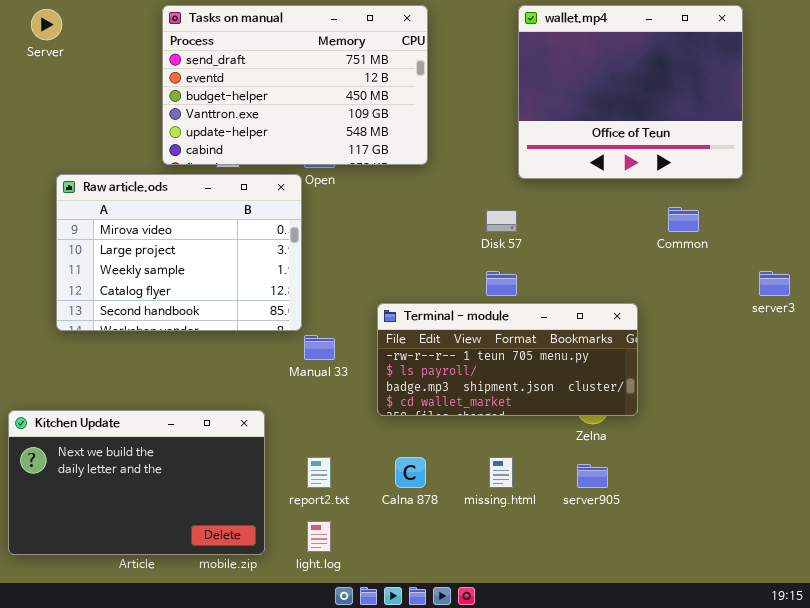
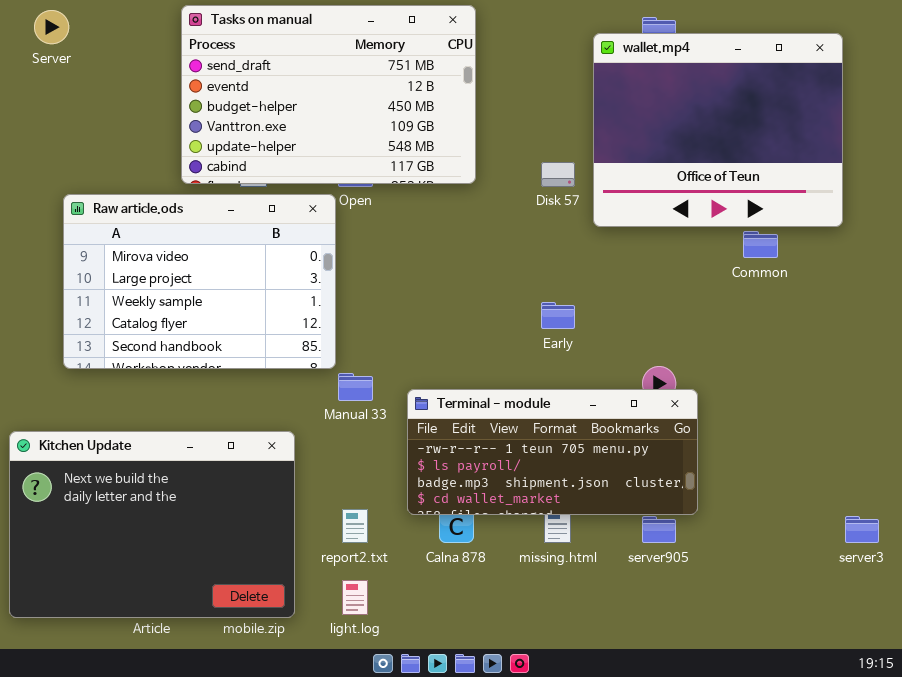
wallet.mp4: [518,5,743,179] -> [593,33,843,227], moved
Disk 57: [486,210,517,232] -> [541,162,575,187], moved
server3: [759,271,790,296] -> [845,516,879,543], moved
Terminal - module: [377,303,638,416] -> [407,389,698,515], moved
Kitchen Update: [8,410,265,555] -> [9,431,295,618], resized

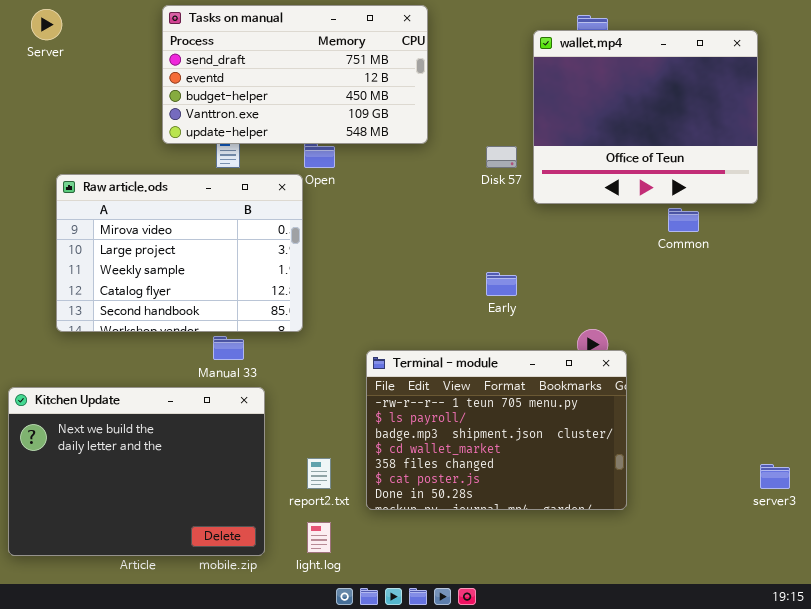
Tasks on manual: [181,5,476,184] -> [162,5,428,144], resized
Manual 33: [338,373,373,401] -> [213,336,244,360], moved
Terminal - module: [407,389,698,515] -> [366,350,627,510], resized

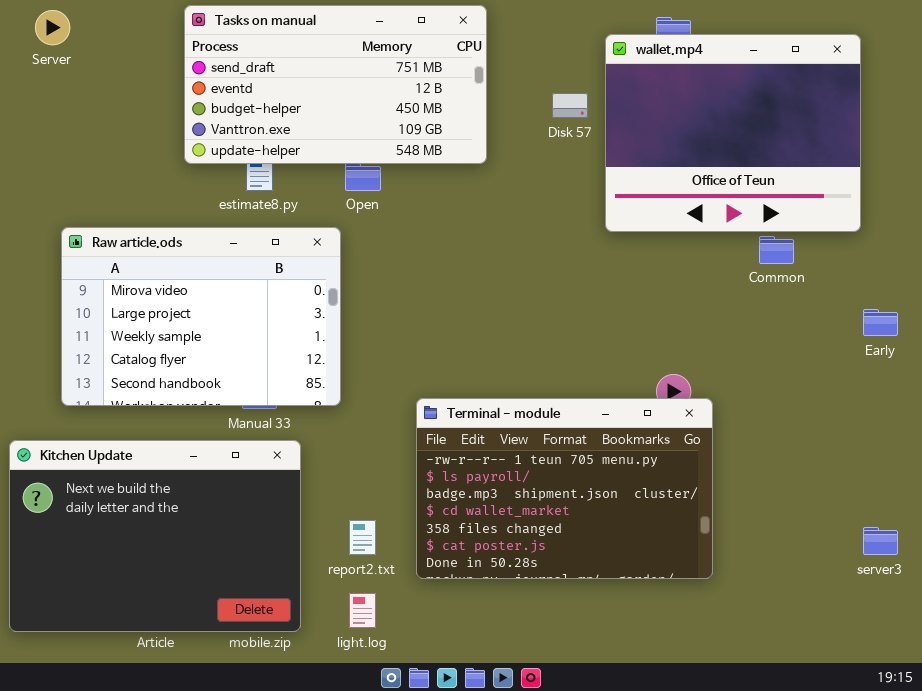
Disk 57: [486,146,517,168] -> [552,93,588,118], moved
Raw article.ods: [56,174,303,332] -> [61,227,341,406], moved
Early: [486,272,517,296] -> [863,309,898,336], moved

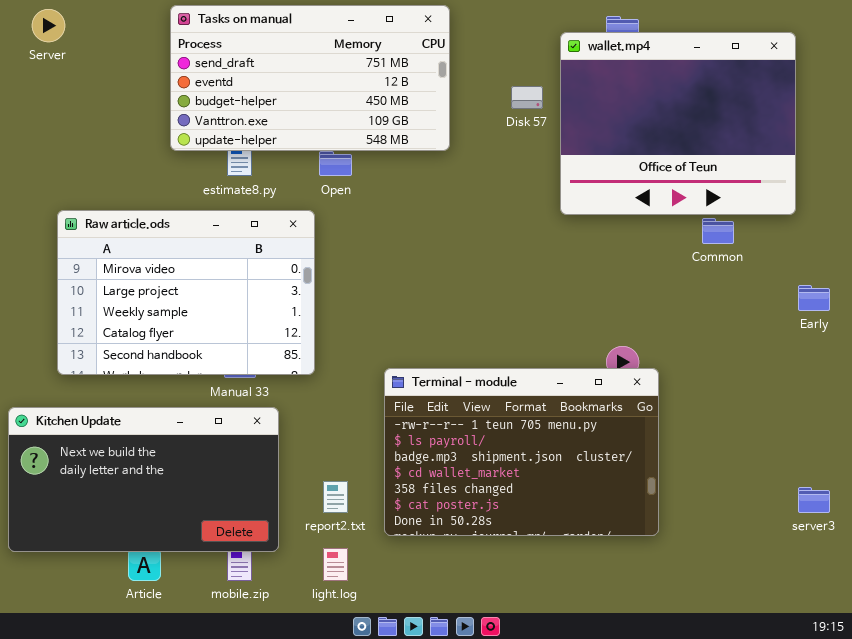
Kitchen Update: [9,440,301,632] -> [8,407,279,552], resized

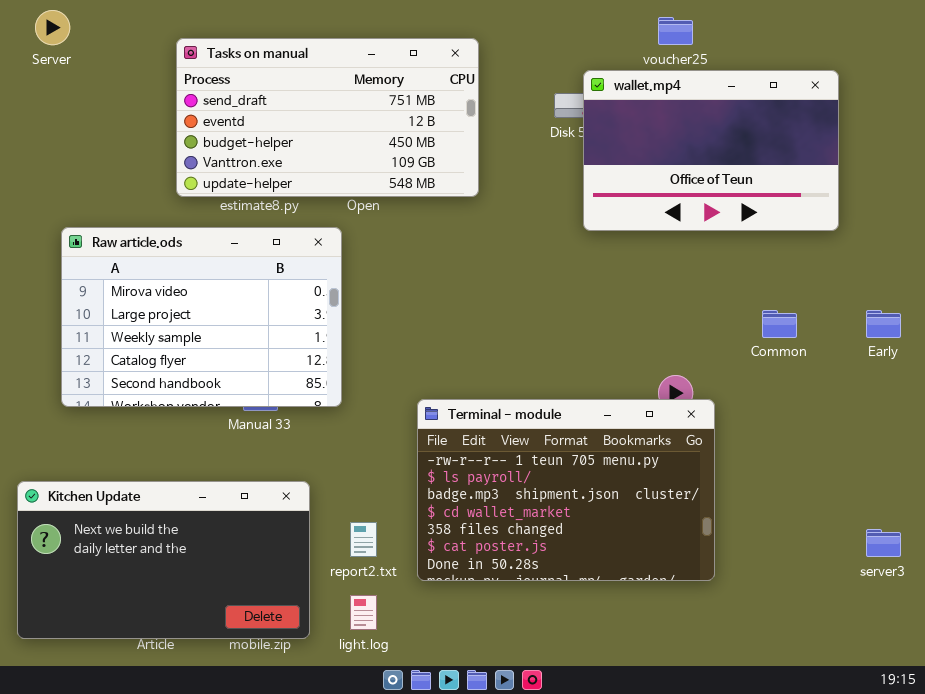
Tasks on manual: [170,5,450,151] -> [176,38,479,197], moved
wallet.mp4: [560,32,796,215] -> [583,70,839,231], moved, resized
Common: [702,218,734,244] -> [762,310,797,338], moved
Kitchen Update: [8,407,279,552] -> [17,481,310,639], moved

